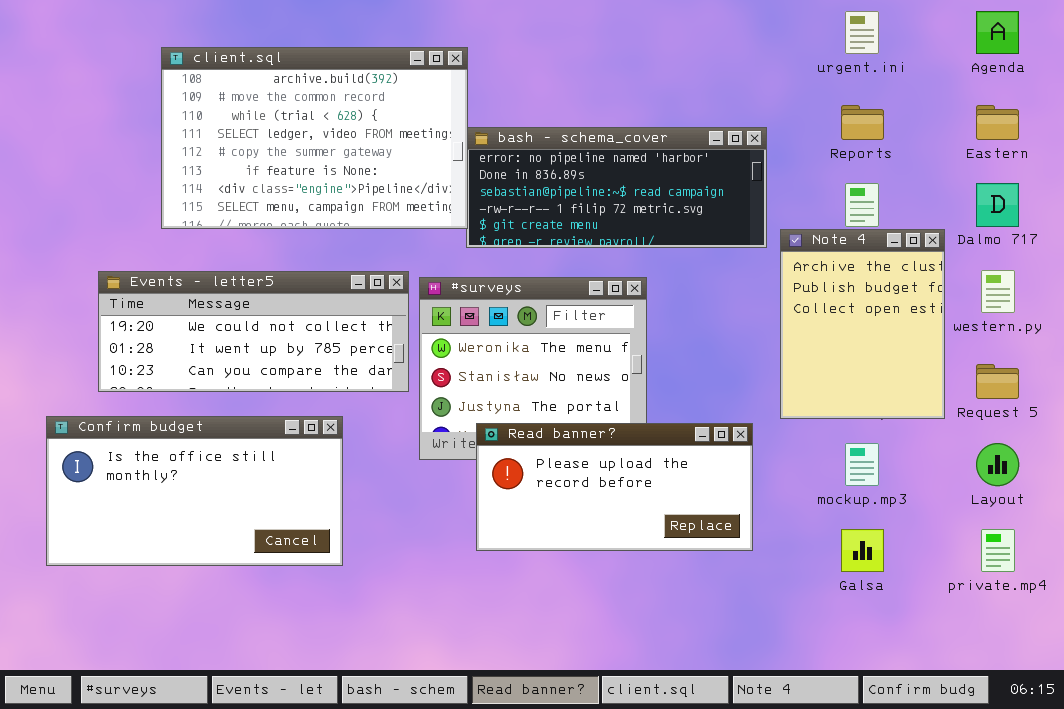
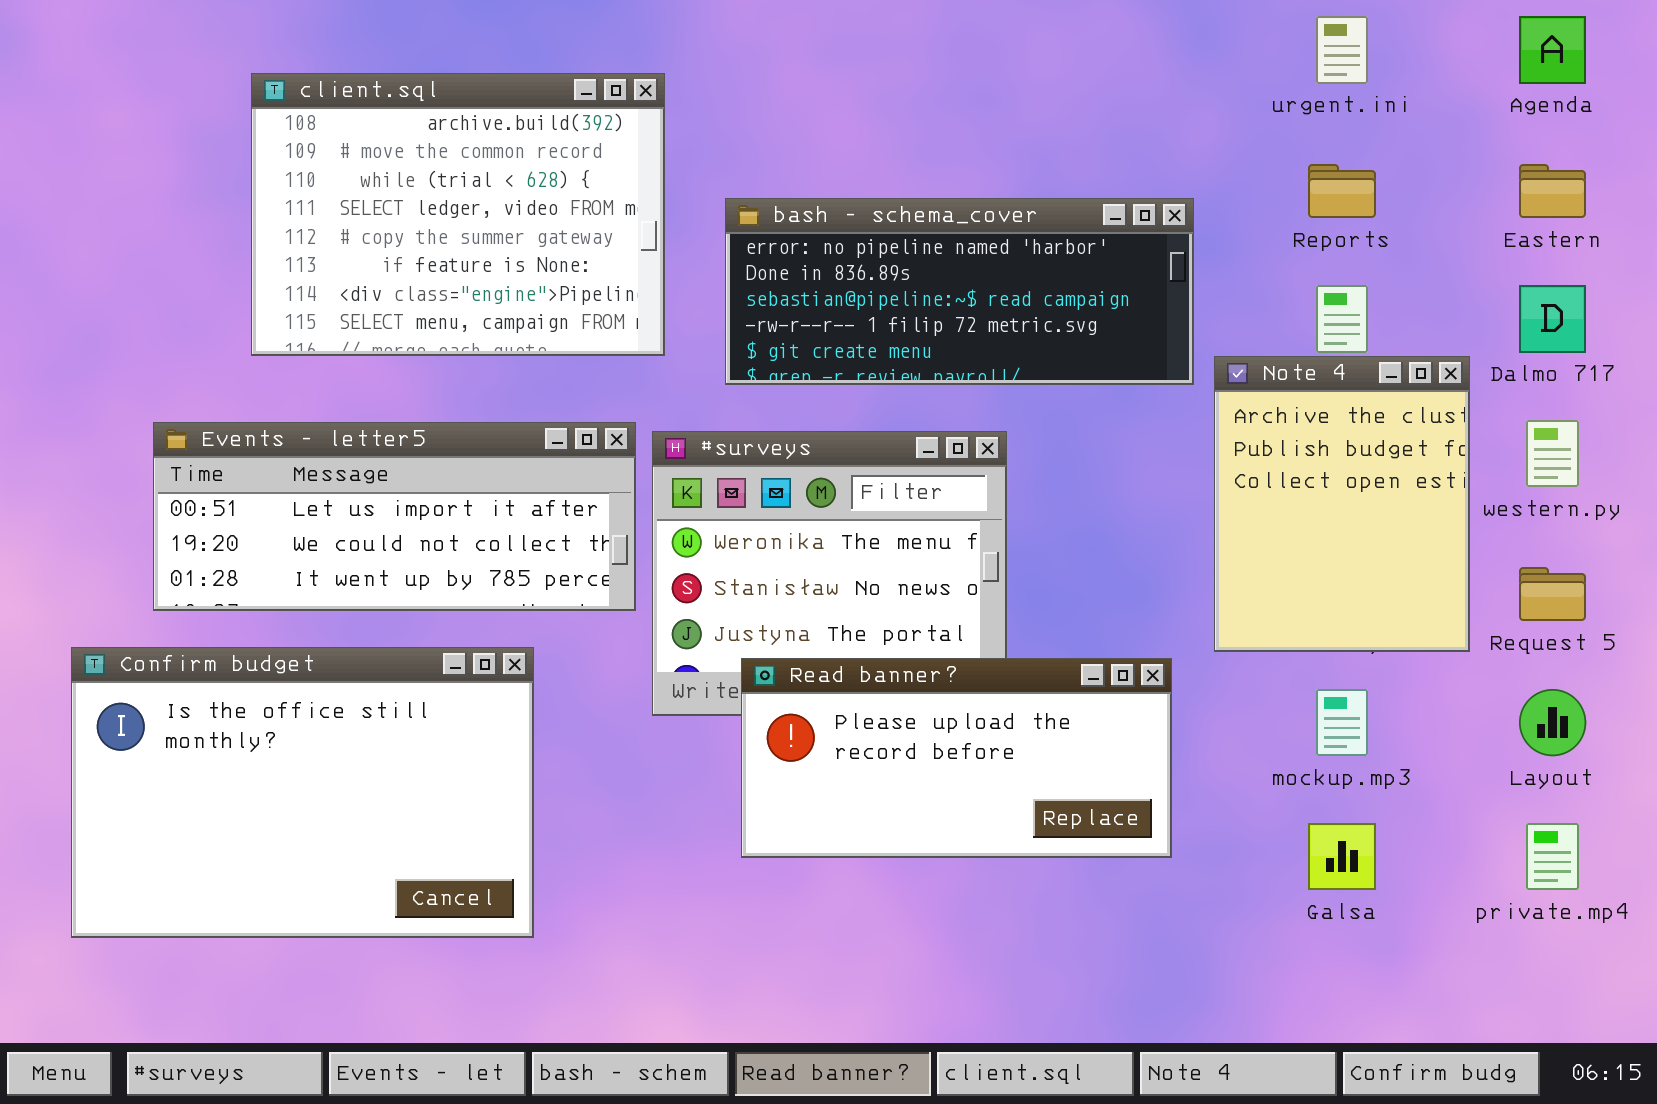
client.sql: [161,47,468,229] -> [251,73,665,356], resized
Events - letter5: [98,271,409,392] -> [153,422,636,611], scrolled up 1 row
Confirm budget: [46,416,343,566] -> [71,647,534,938], resized

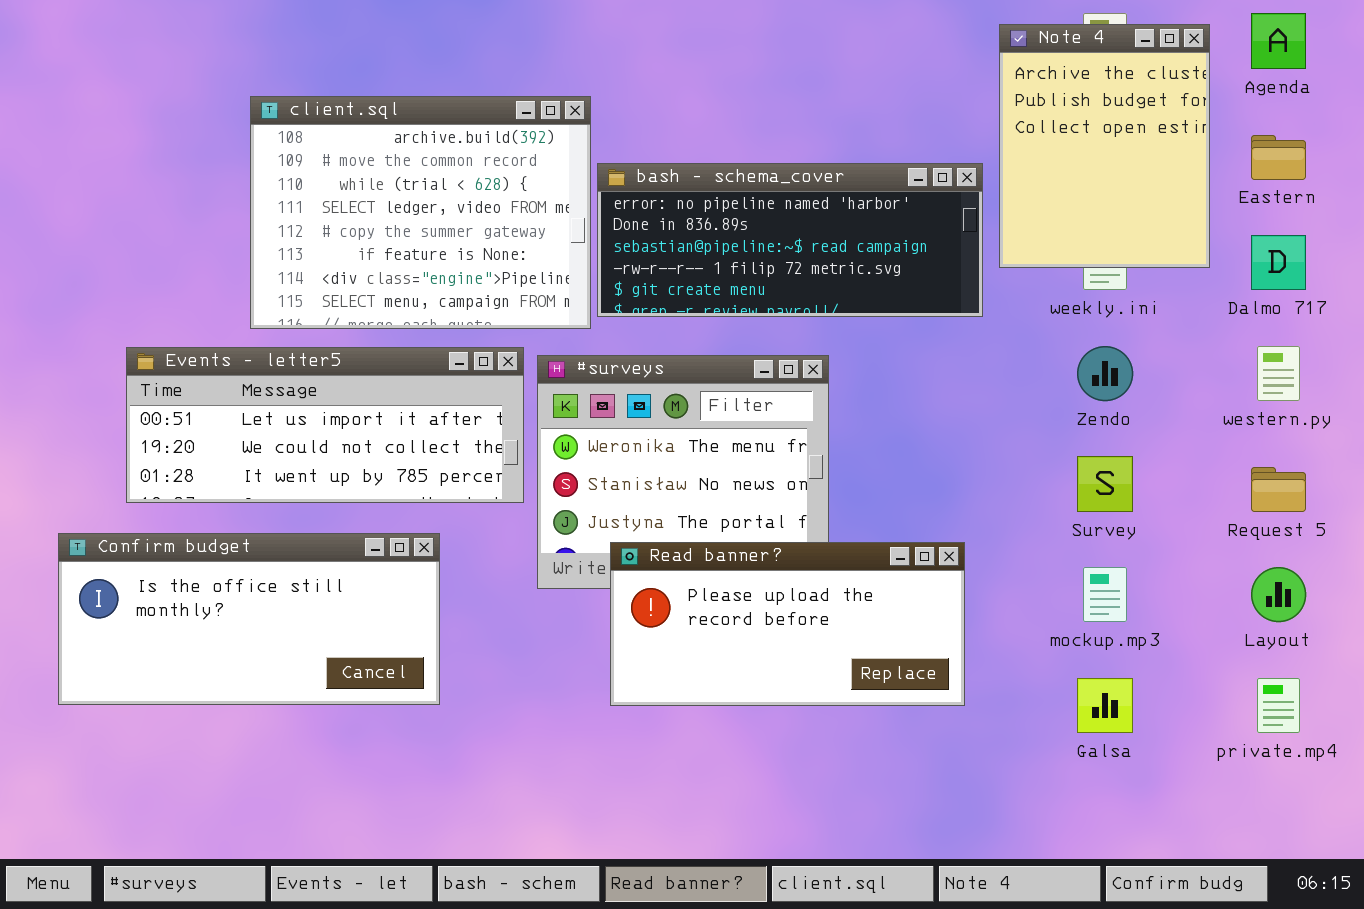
client.sql: [251,73,665,356] -> [250,96,591,329], moved
Note 4: [1214,356,1470,652] -> [999,24,1210,268], moved
Confirm budget: [71,647,534,938] -> [58,533,440,705], resized

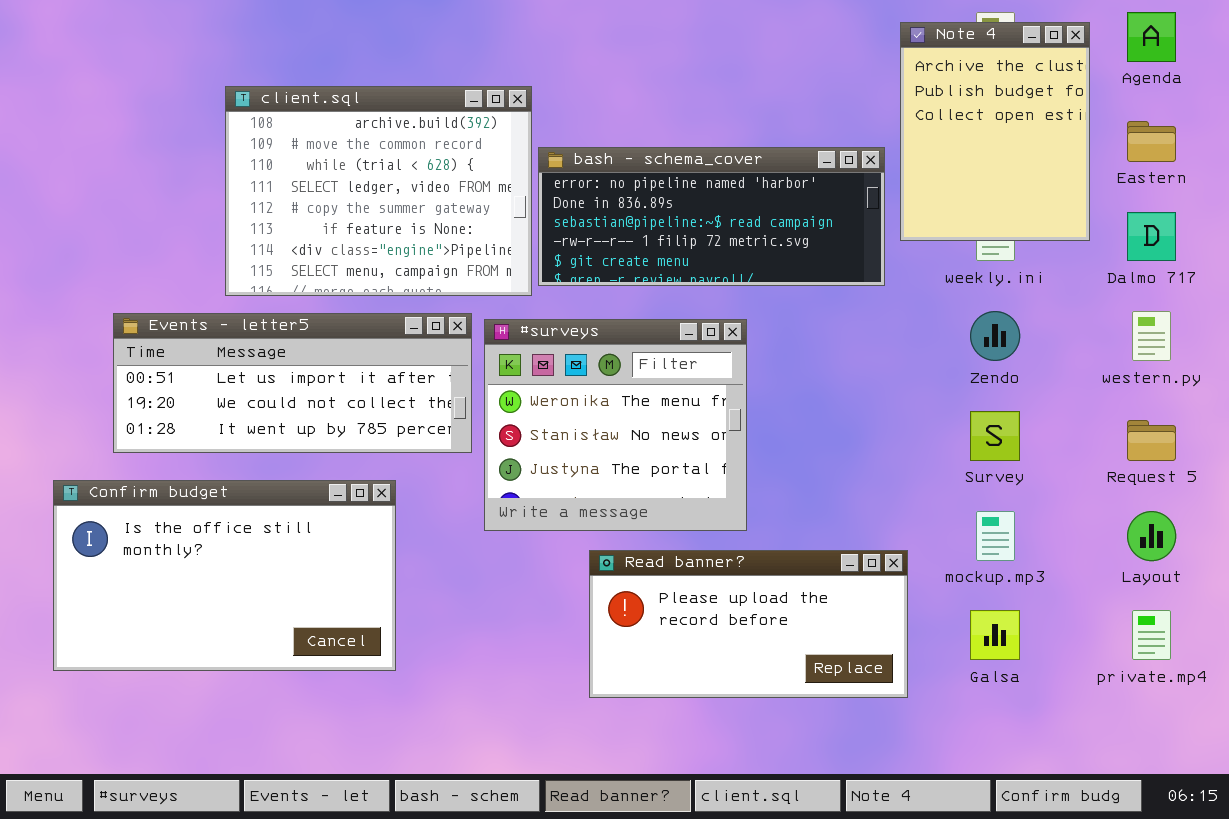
Confirm budget: [58,533,440,705] -> [53,480,396,671], resized
Read banner?: [610,542,965,706] -> [589,550,908,698], moved

